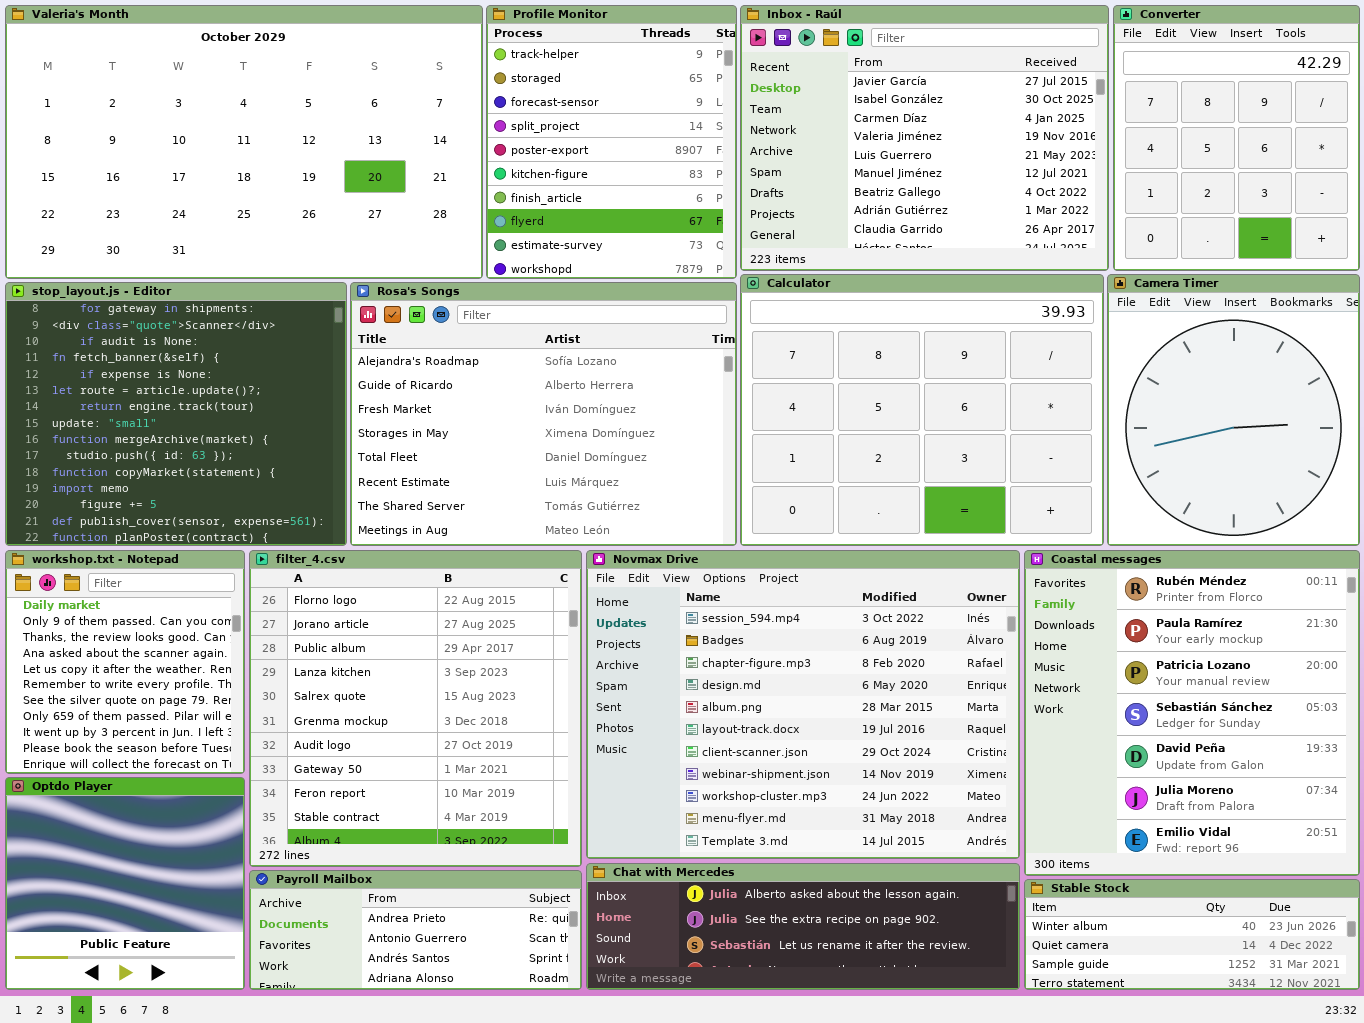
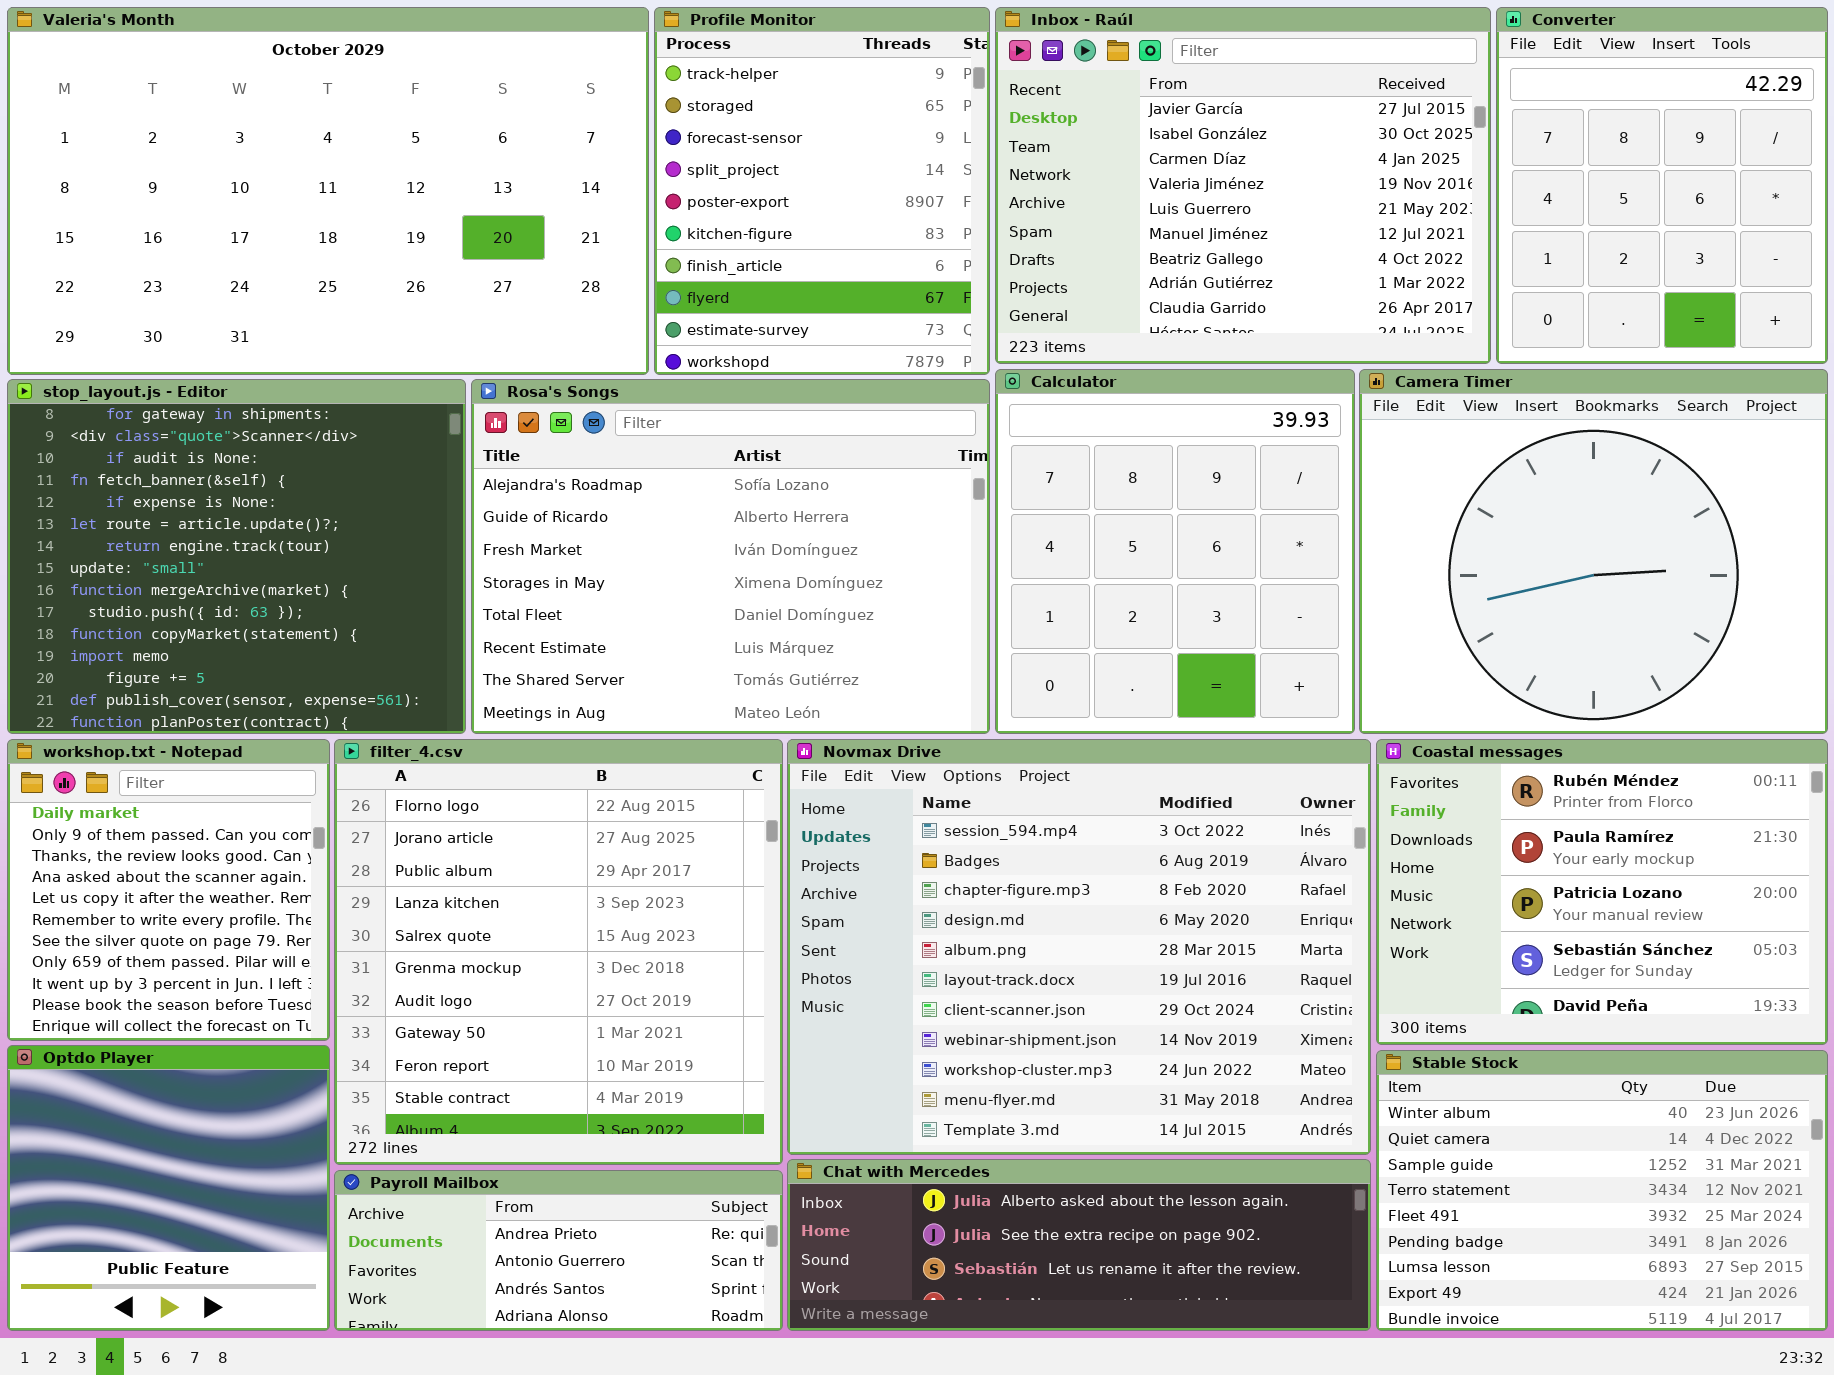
Calculator: [740,274,1104,546] -> [995,369,1355,734], resized
Camera Timer: [1107,274,1360,546] -> [1359,369,1828,734], resized
Coastal messages: [1024,550,1360,876] -> [1376,739,1828,1045], resized
Stable Stock: [1024,879,1360,990] -> [1376,1050,1828,1331], resized

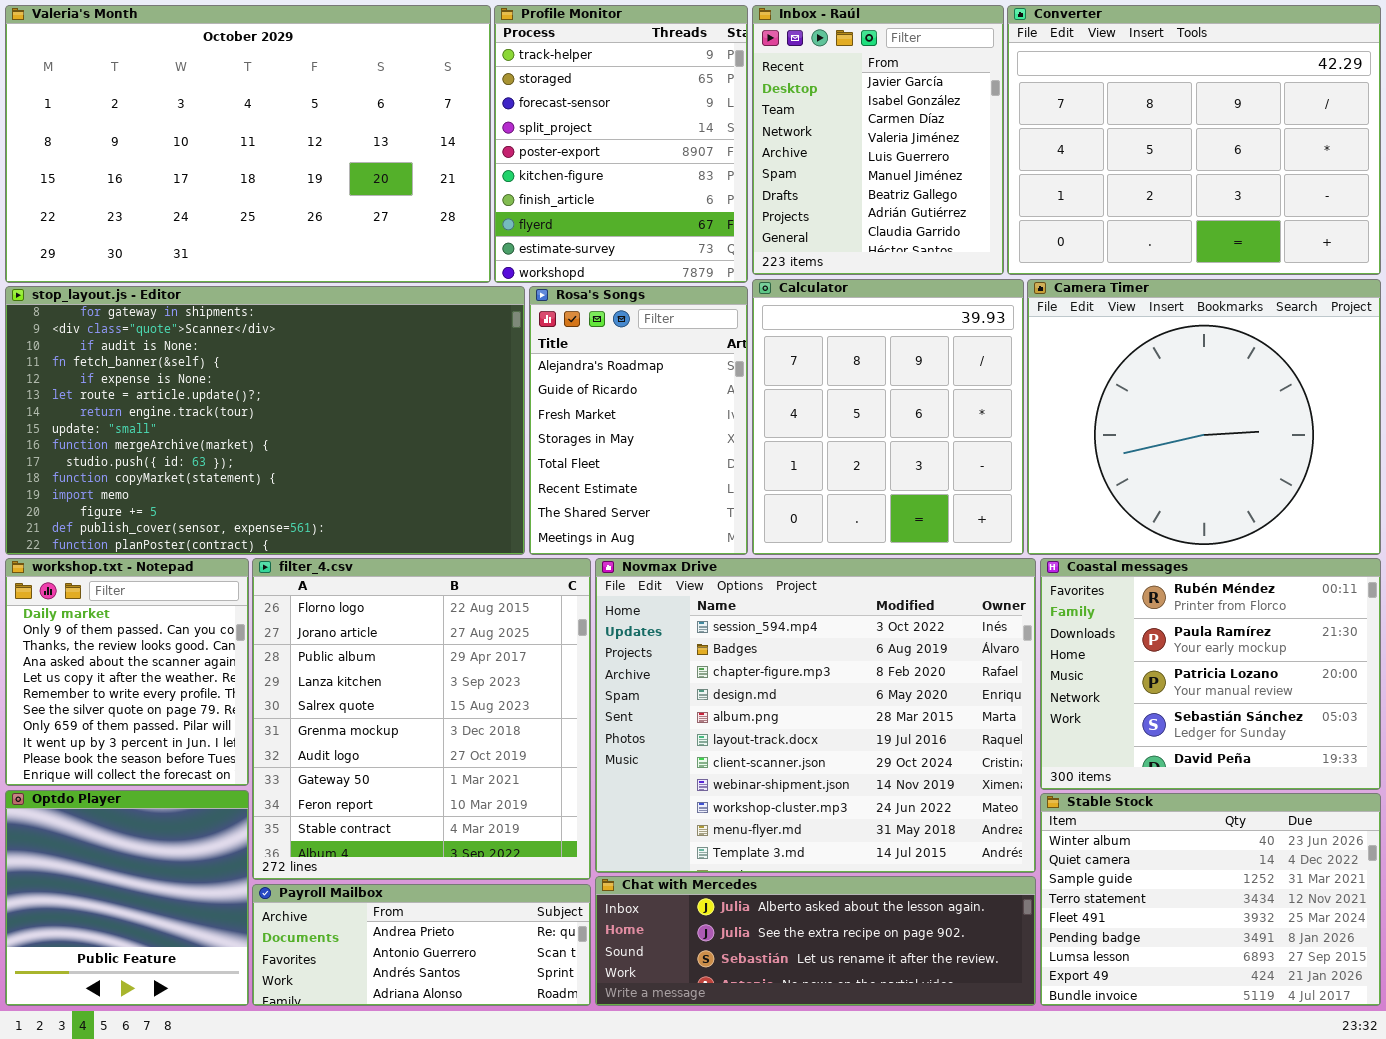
Inbox - Raúl: [995,7,1491,364] -> [752,5,1004,275], resized
Converter: [1496,7,1828,364] -> [1007,5,1381,275], resized
stop_layout.js - Editor: [7,379,466,734] -> [5,286,525,555], resized
Rosa's Songs: [471,379,990,734] -> [529,286,748,555], resized

